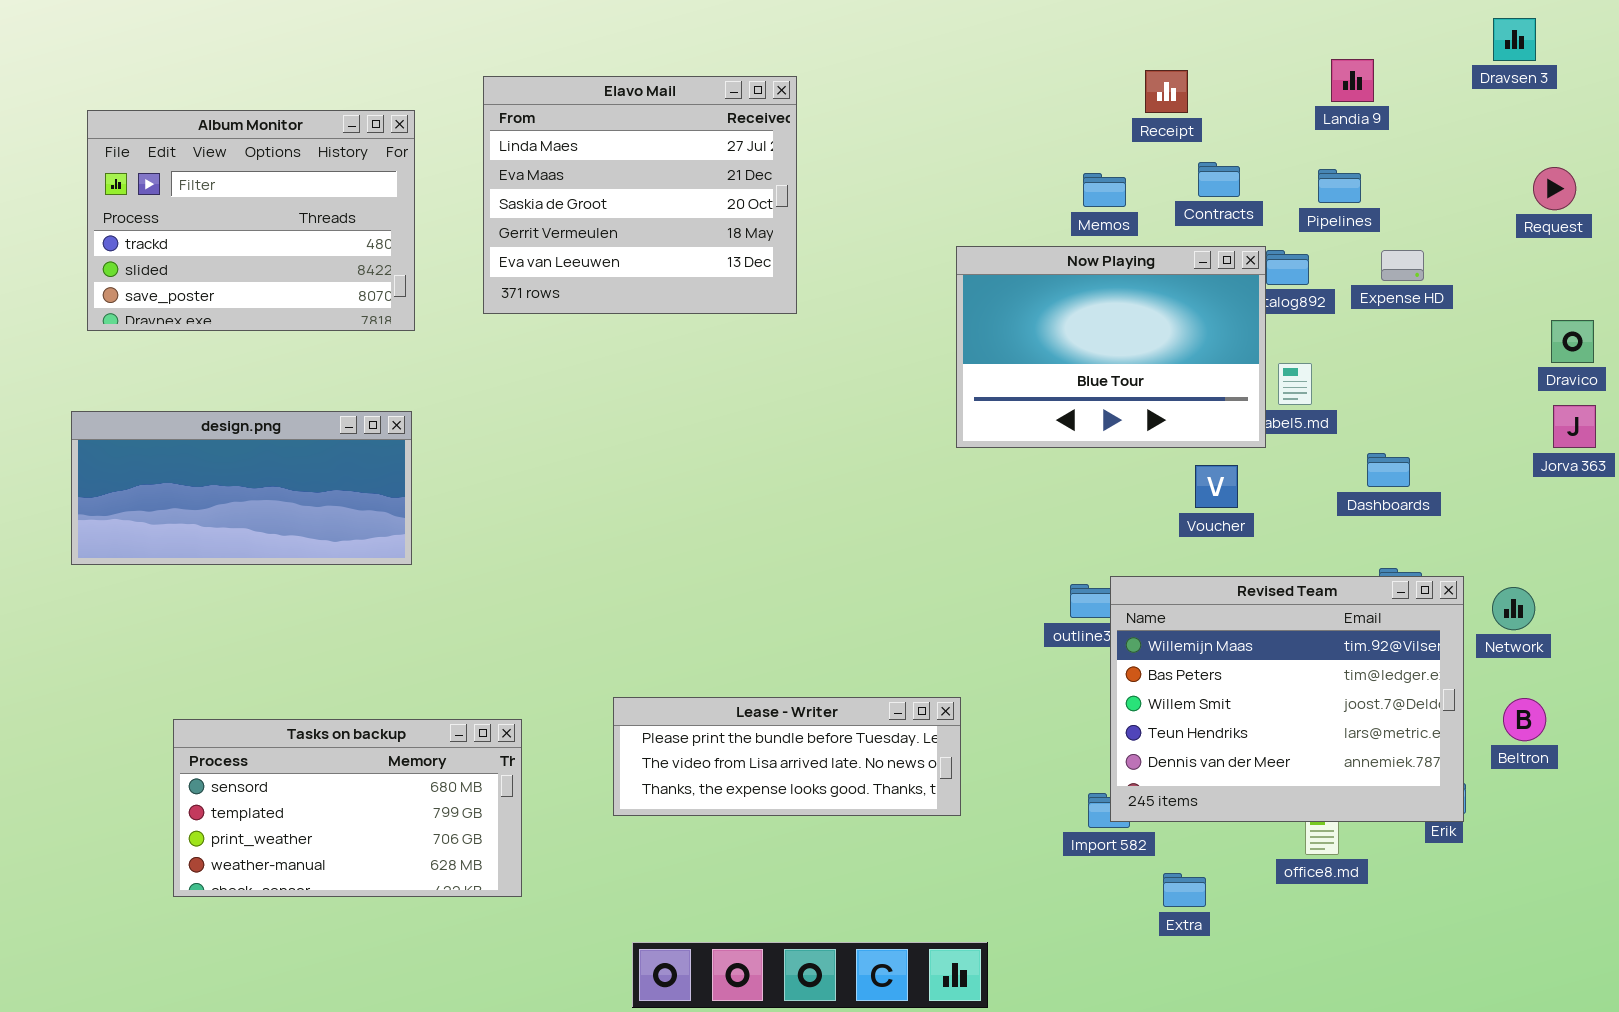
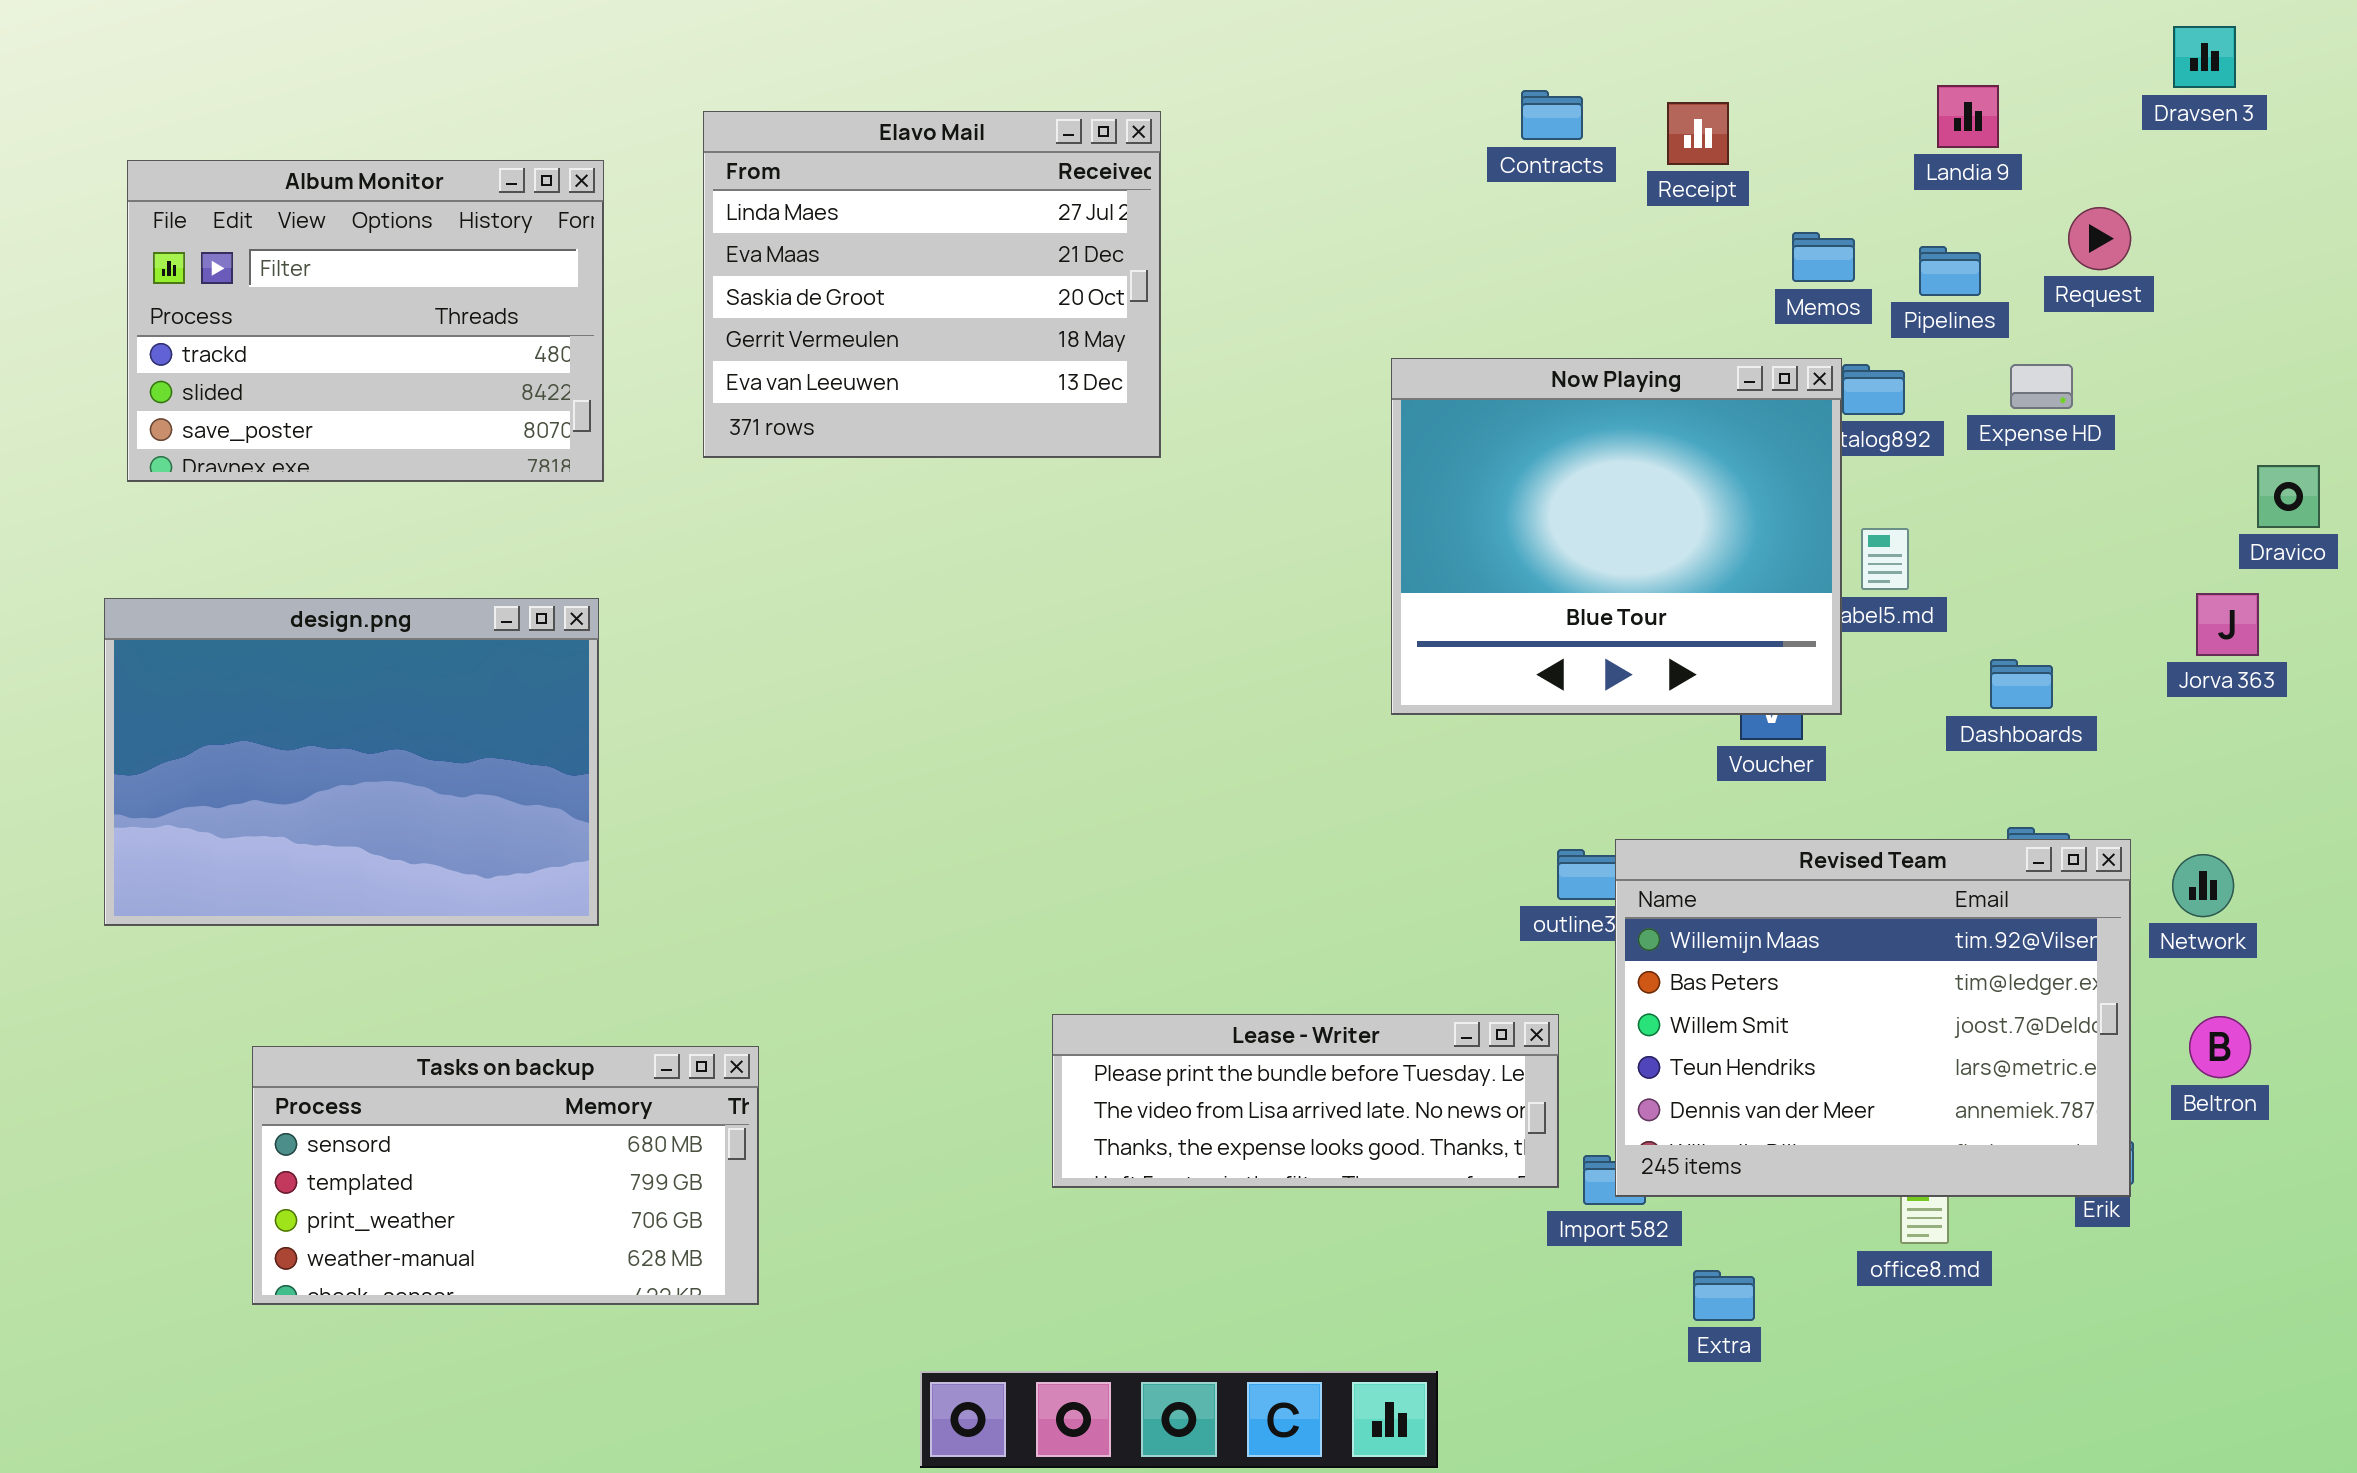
Contracts: [1198,162,1240,197] -> [1521,90,1583,140], moved
Request: [1533,167,1576,210] -> [2068,207,2131,270], moved
Memos: [1083,173,1126,207] -> [1792,232,1855,282], moved
Now Playing: [956,246,1266,448] -> [1391,358,1842,715], resized
Jorva 363: [1553,405,1596,448] -> [2196,593,2259,656], moved
design.png: [71,411,412,565] -> [104,598,599,926], resized
Lease - Writer: [613,697,961,816] -> [1052,1014,1559,1188], moved

